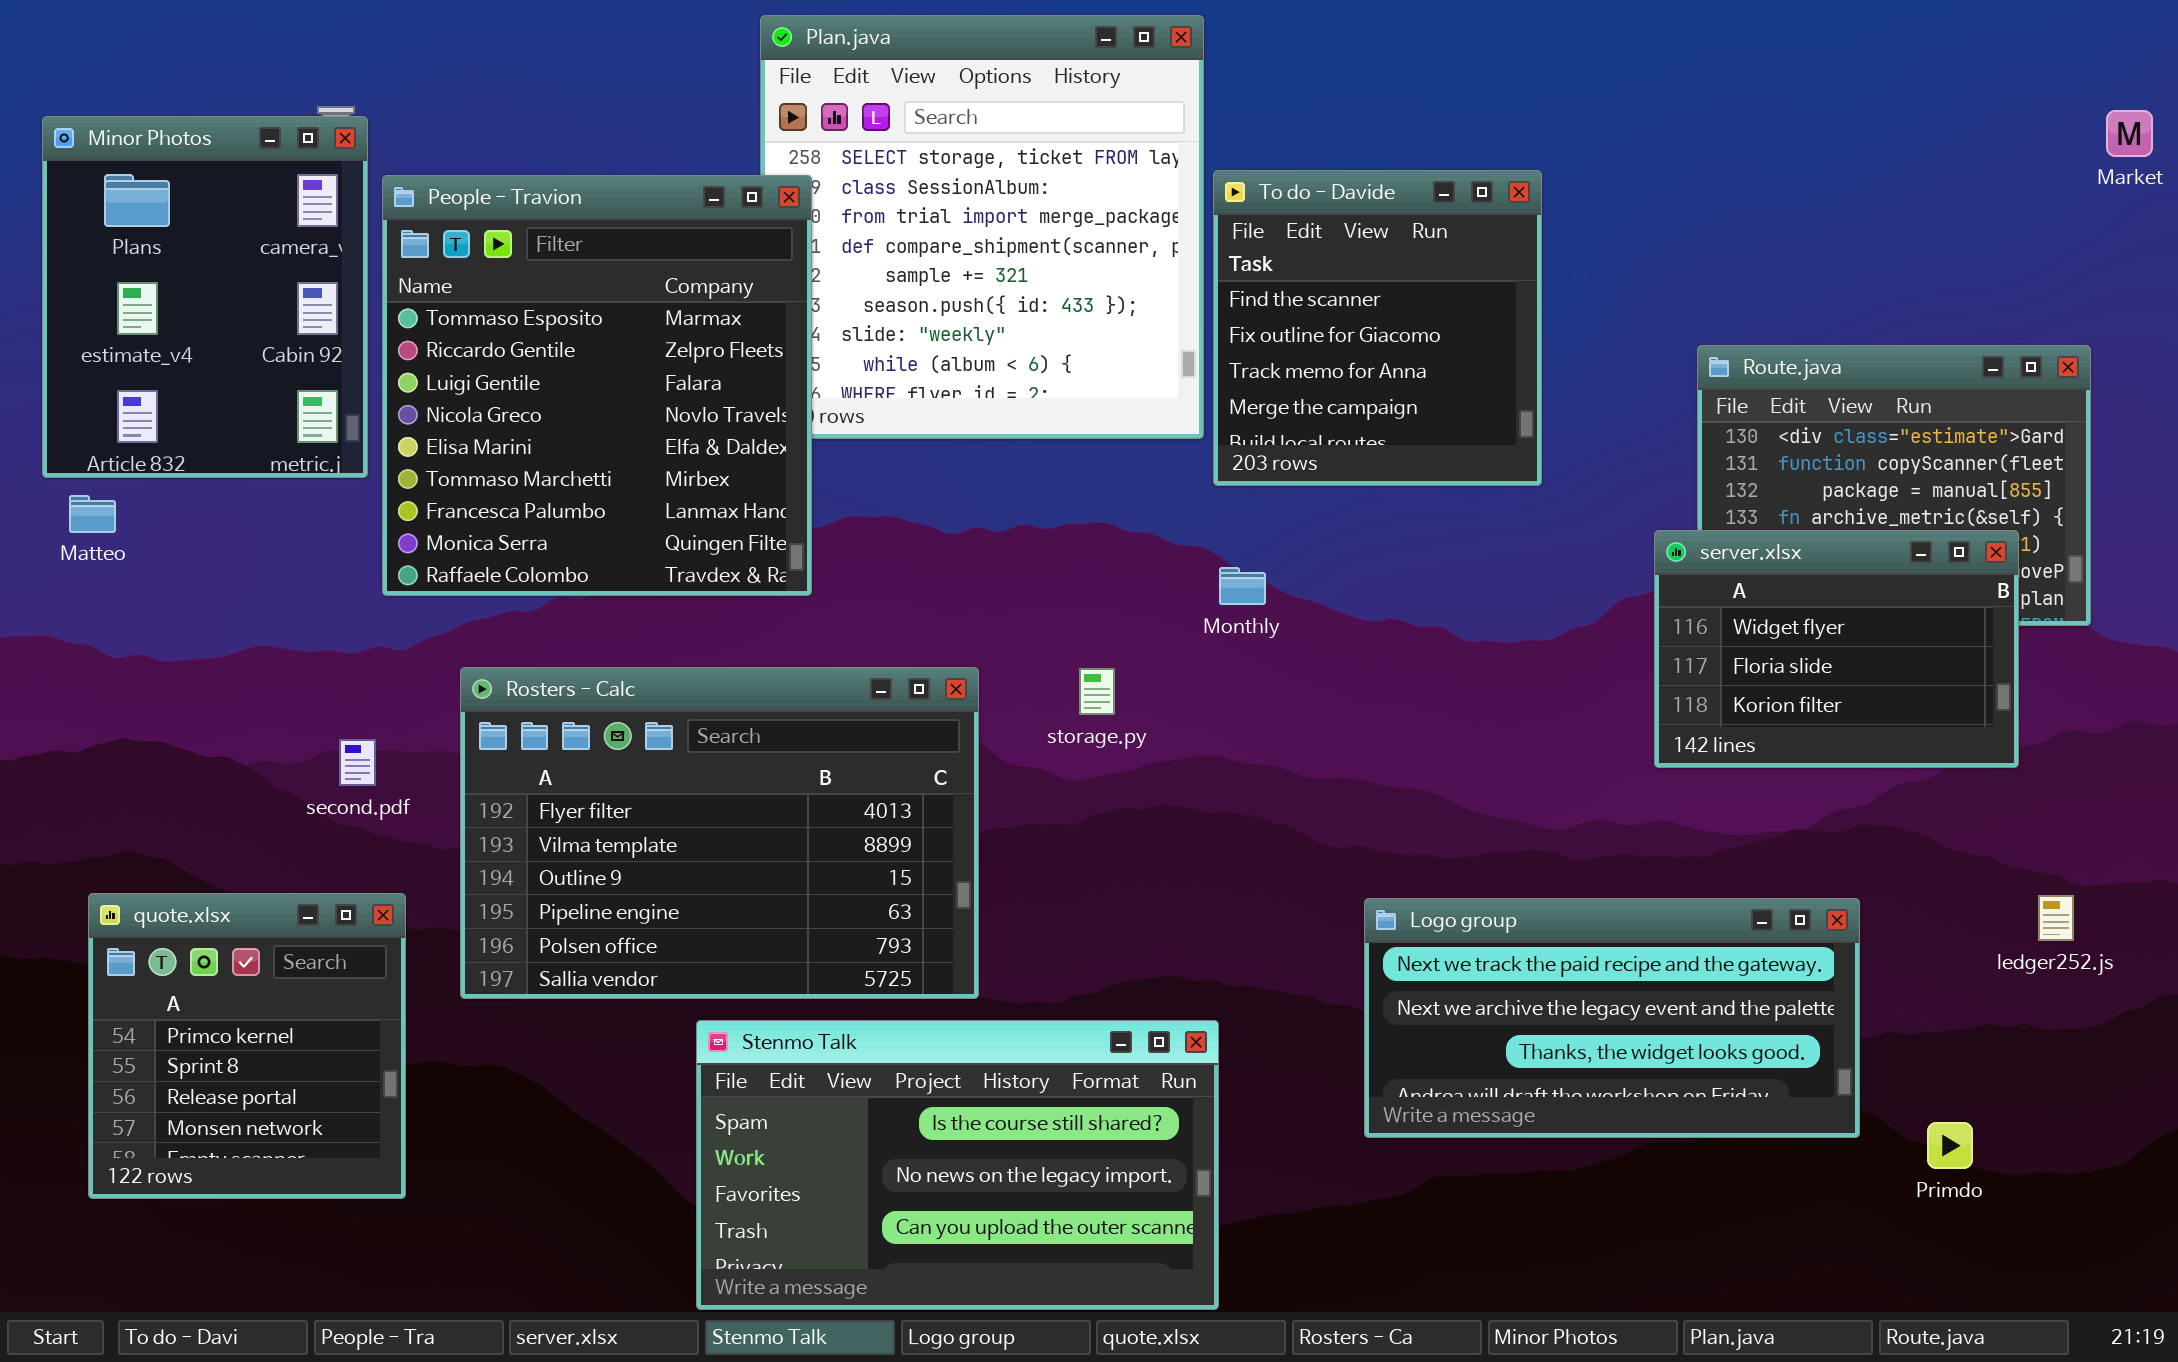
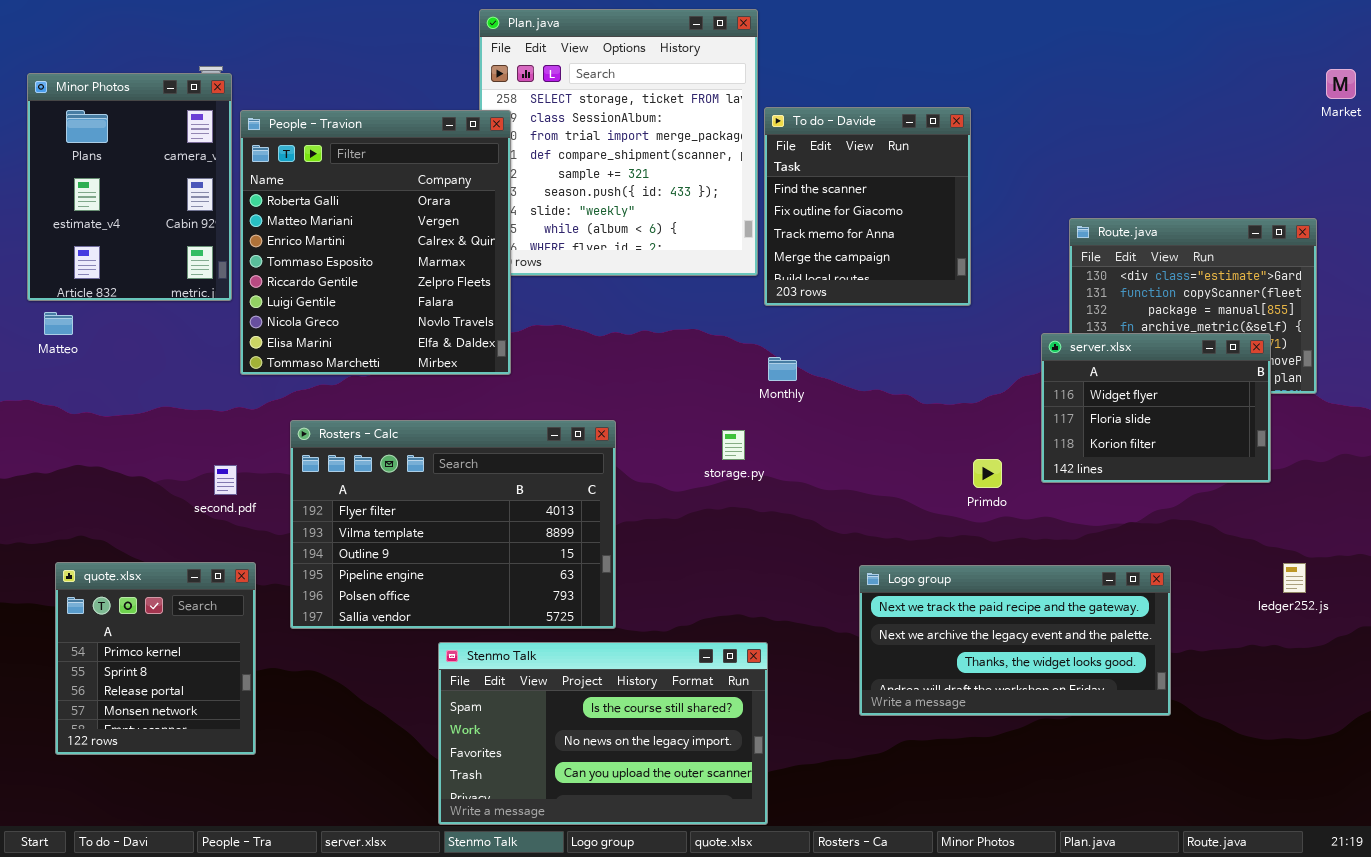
People - Travion: [382,175,812,596] -> [240,110,511,375], scrolled up 3 rows
storage.py: [1079,668,1115,715] -> [722,430,745,460], moved
Primdo: [1927,1122,1973,1169] -> [973,459,1002,488], moved

